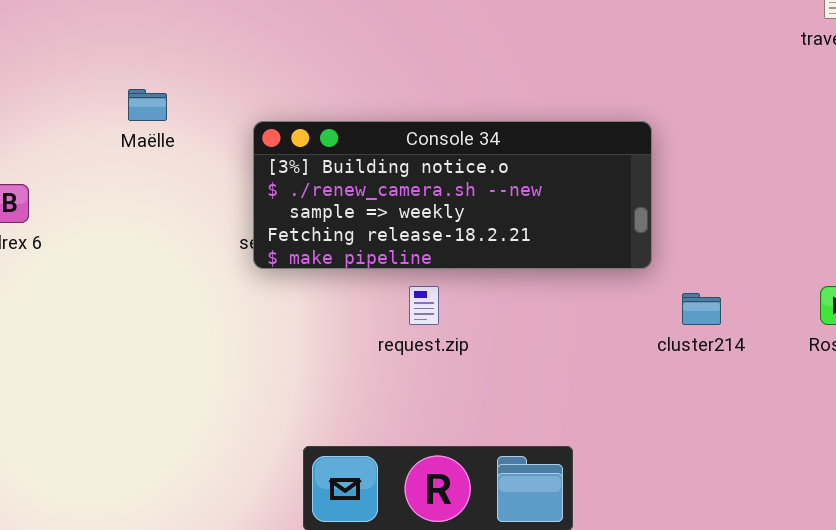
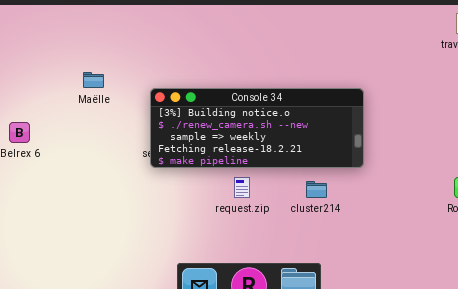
cluster214: [682,293,721,325] -> [306,181,327,198], moved

